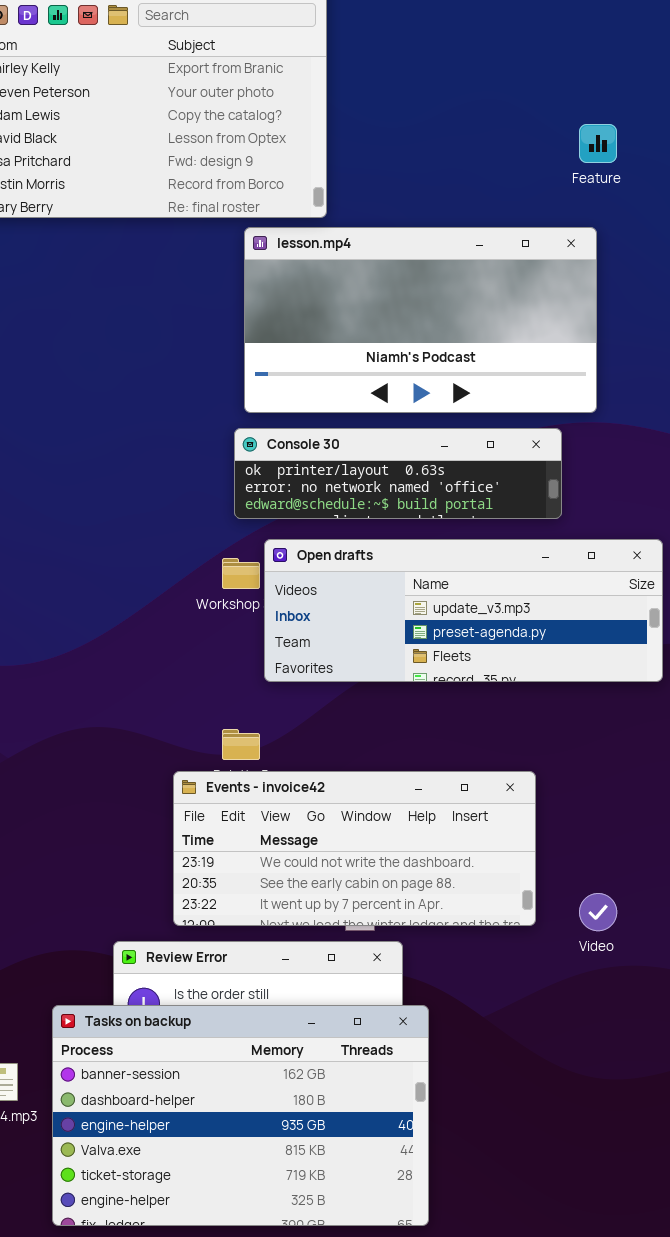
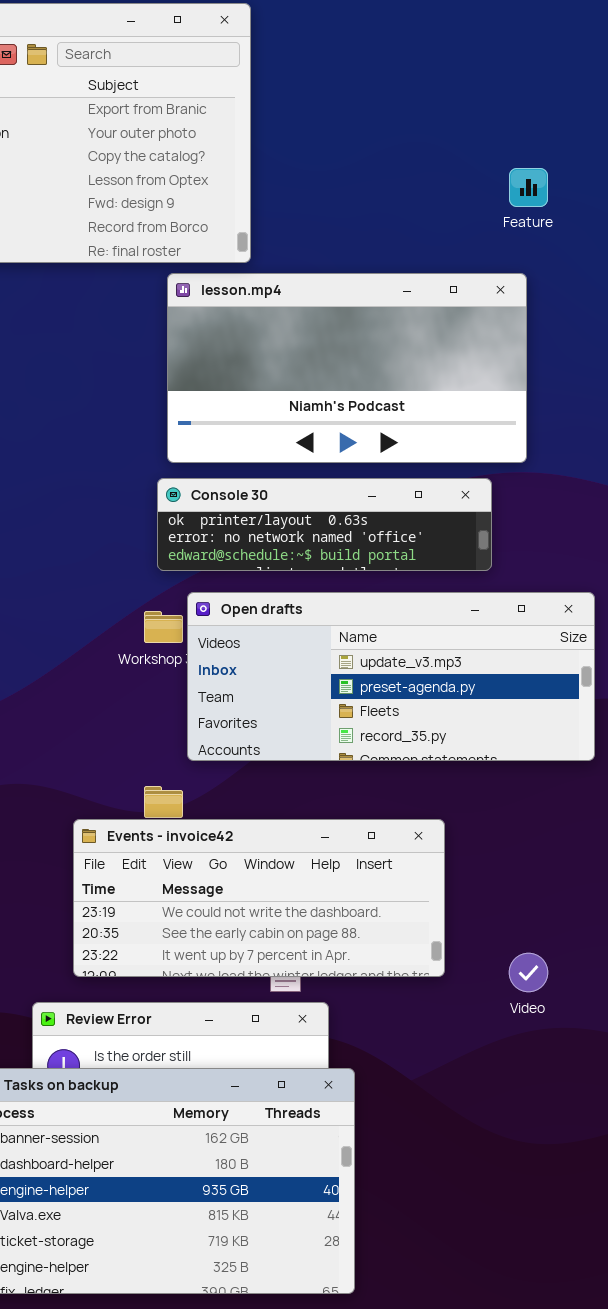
Open drafts: [264,539,663,682] -> [187,592,595,761], resized
Events - invoice42: [173,771,536,926] -> [73,819,445,977], moved

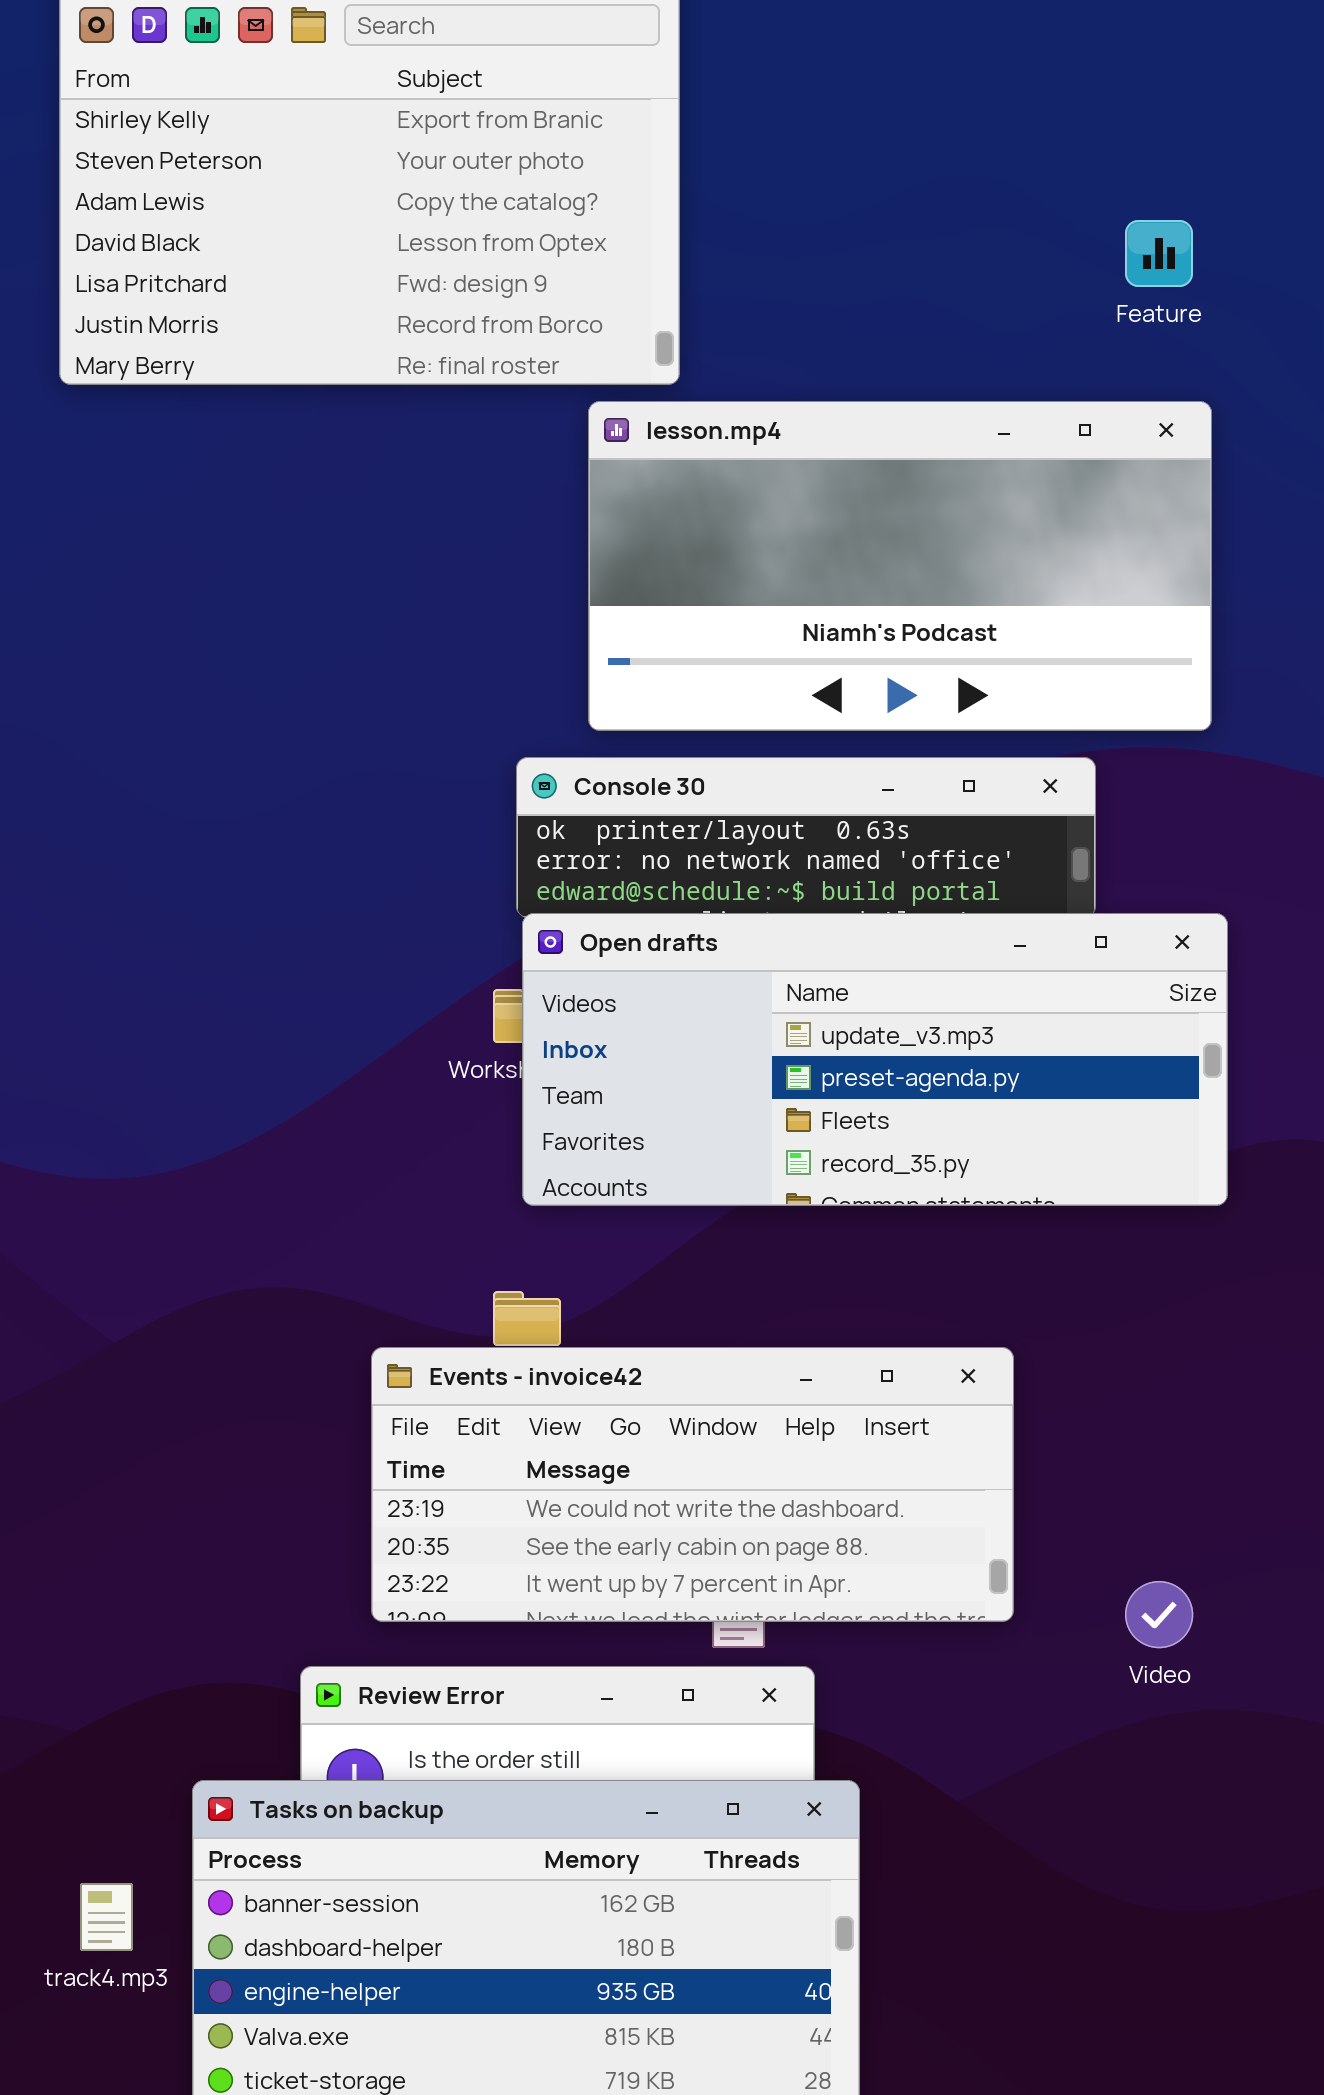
lesson.mp4: [167,273,527,463] -> [588,401,1212,731], moved
Open drafts: [187,592,595,761] -> [522,913,1228,1206], moved

